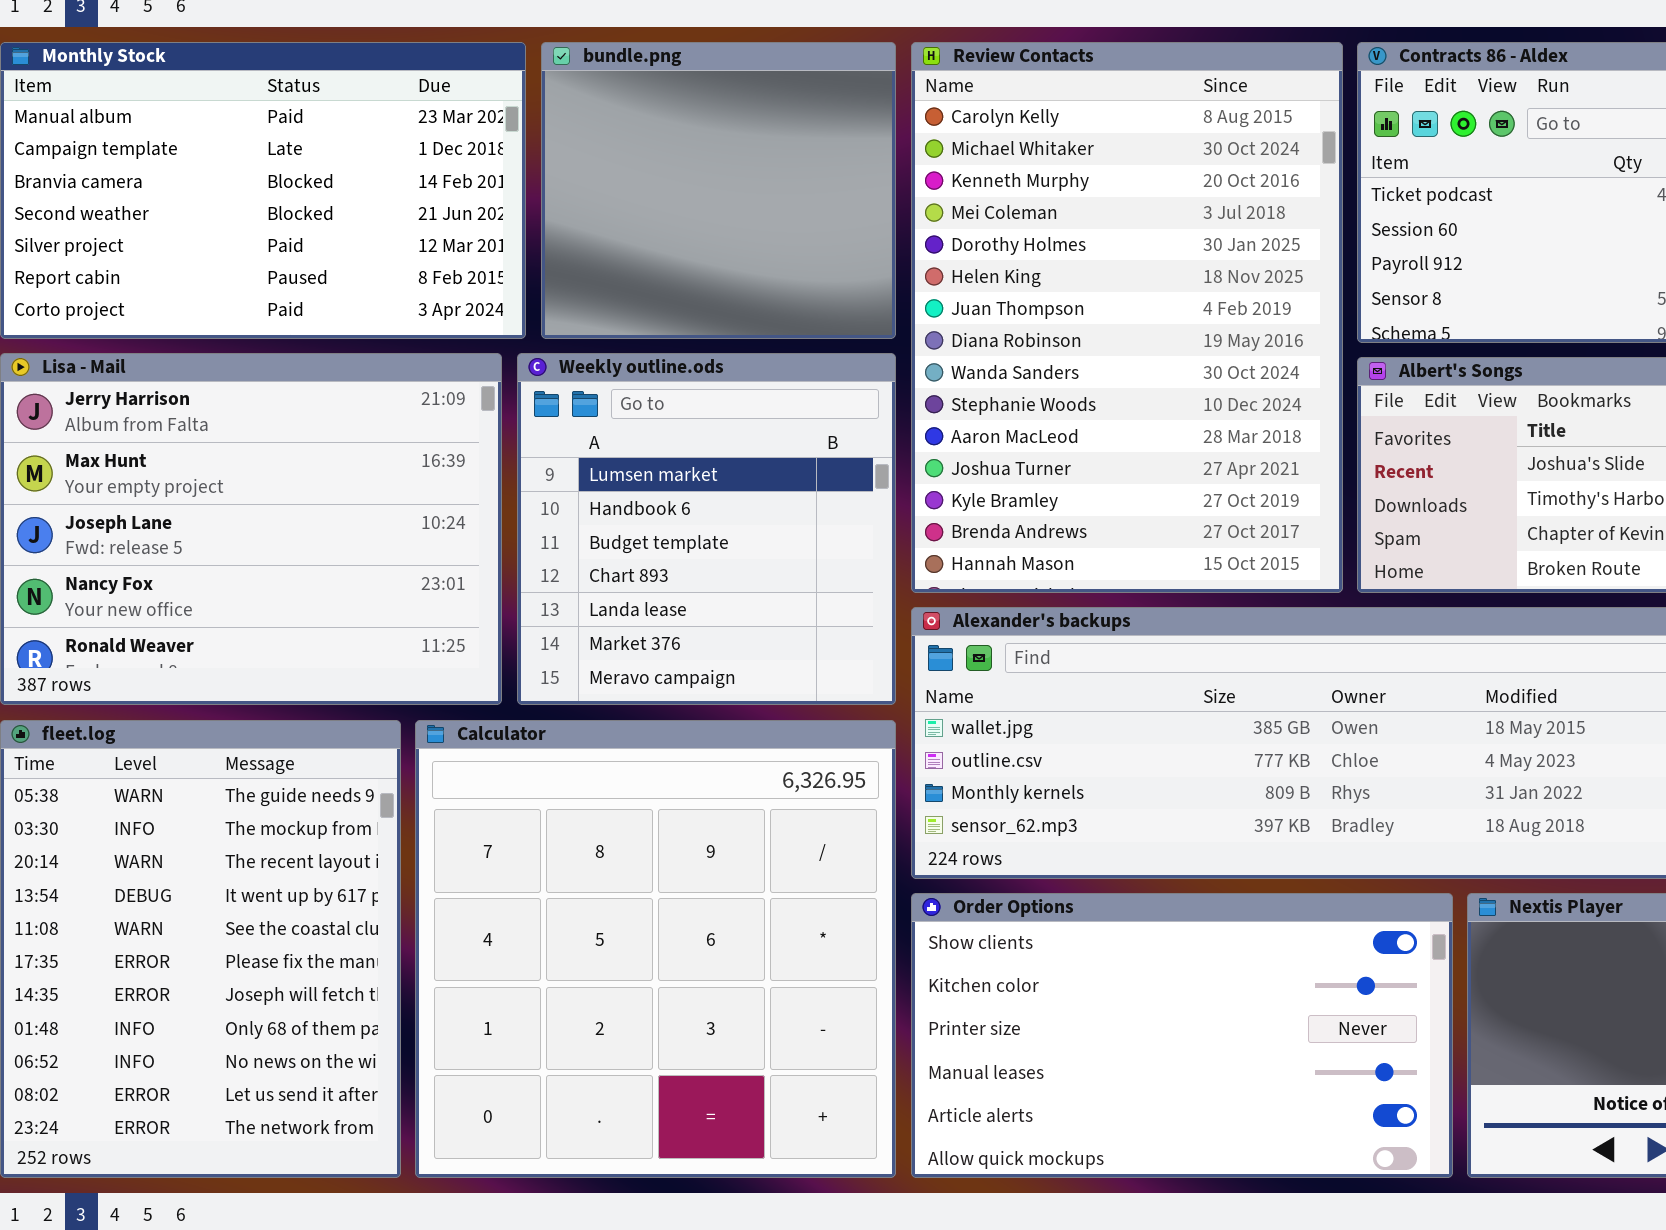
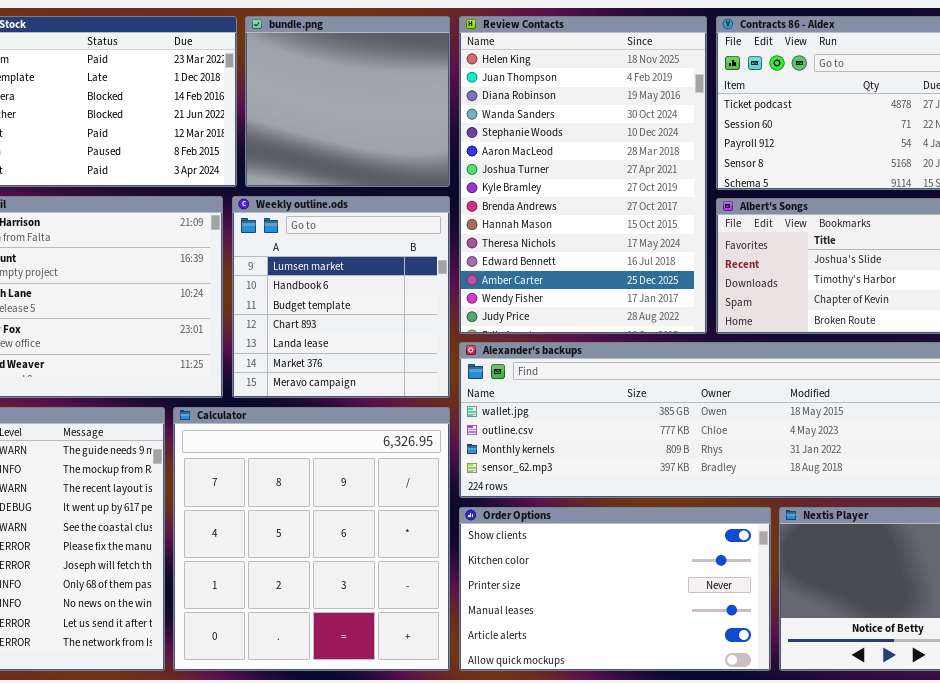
Review Contacts: [911,42,1343,593] -> [459,16,707,334], scrolled down 5 rows

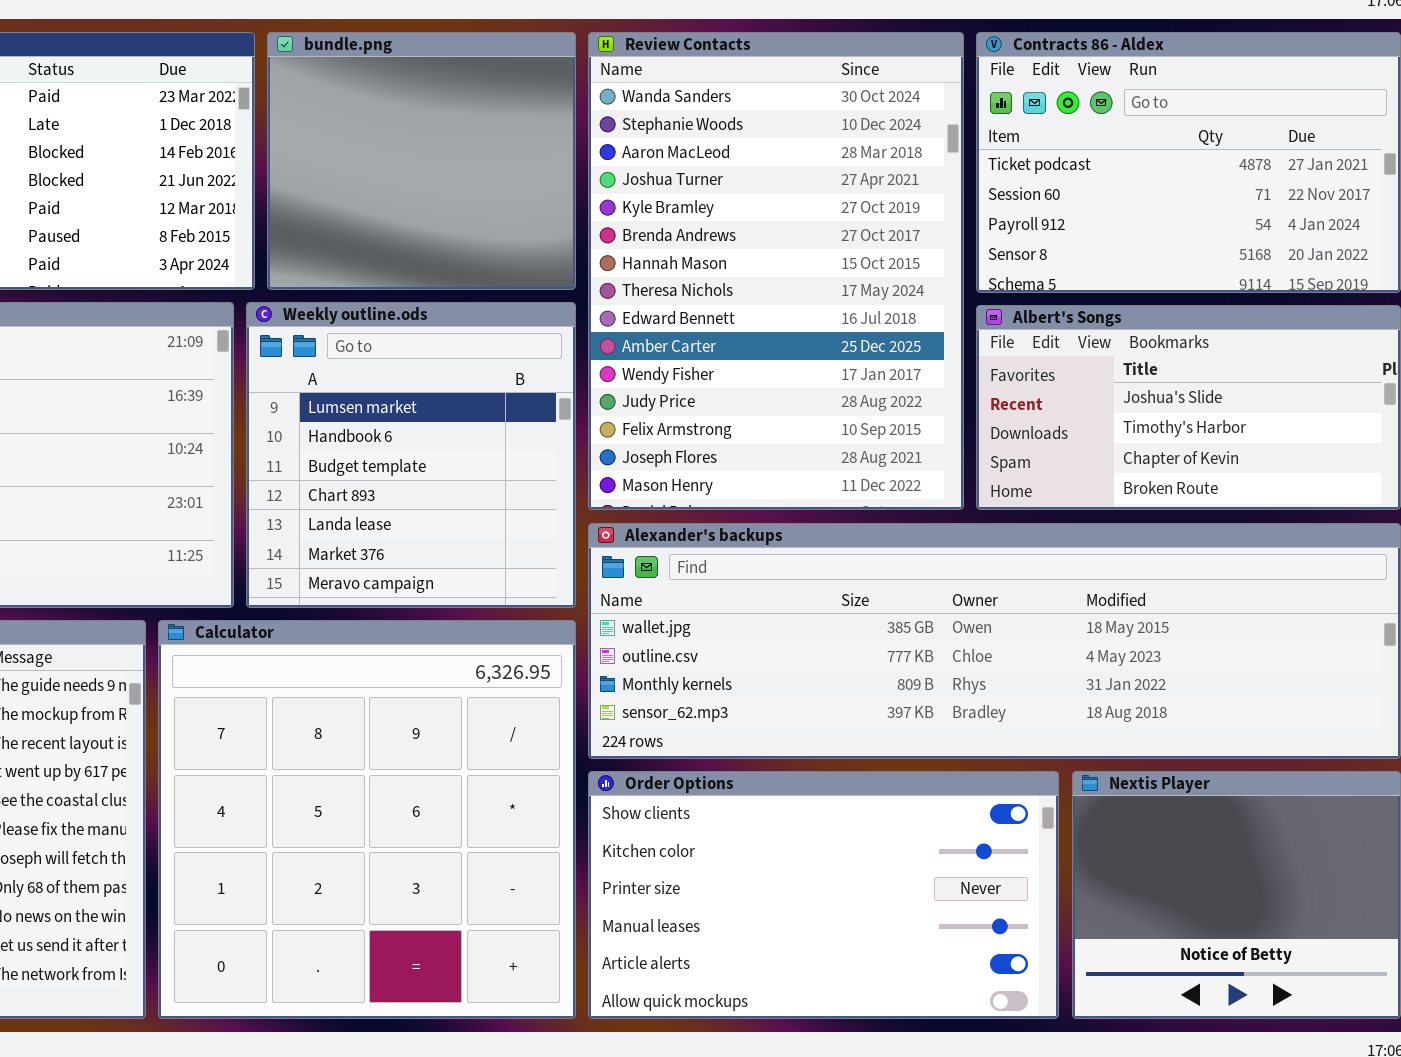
Review Contacts: [459,16,707,334] -> [588,32,964,510], scrolled down 3 rows

